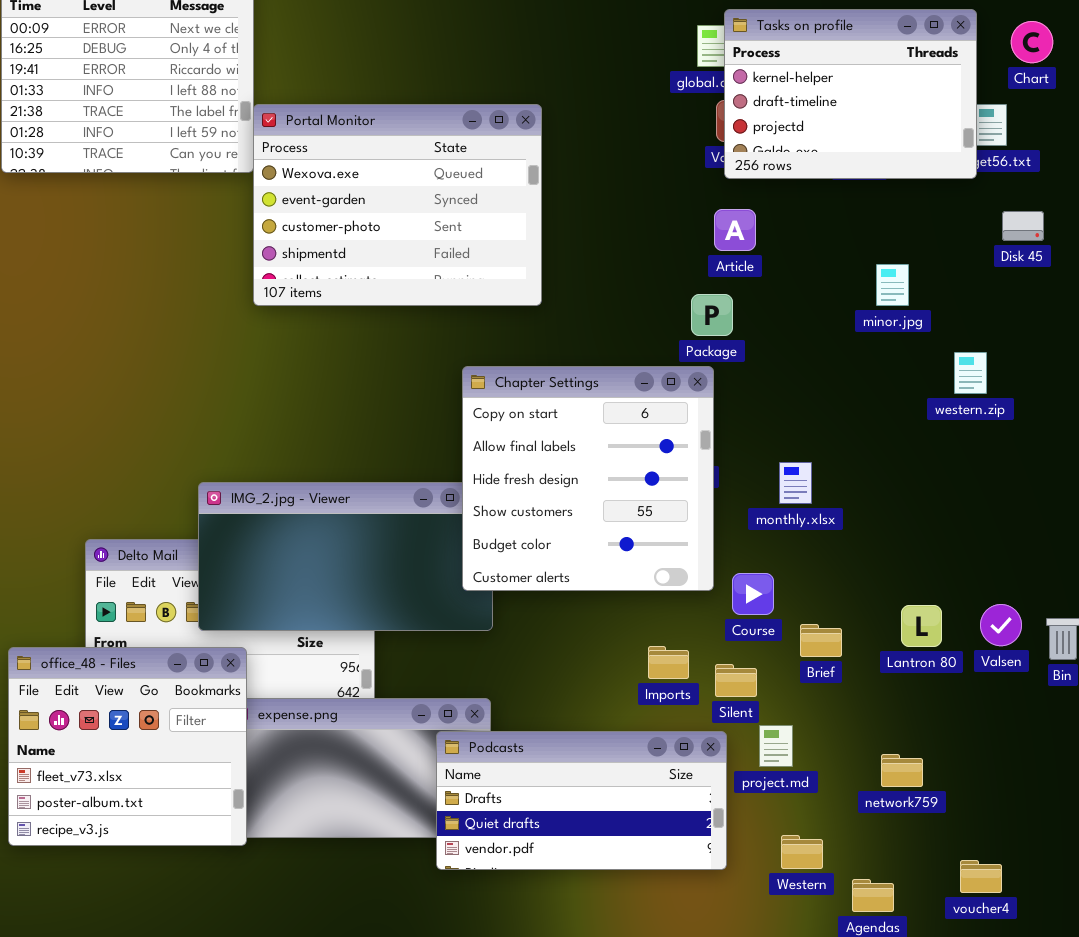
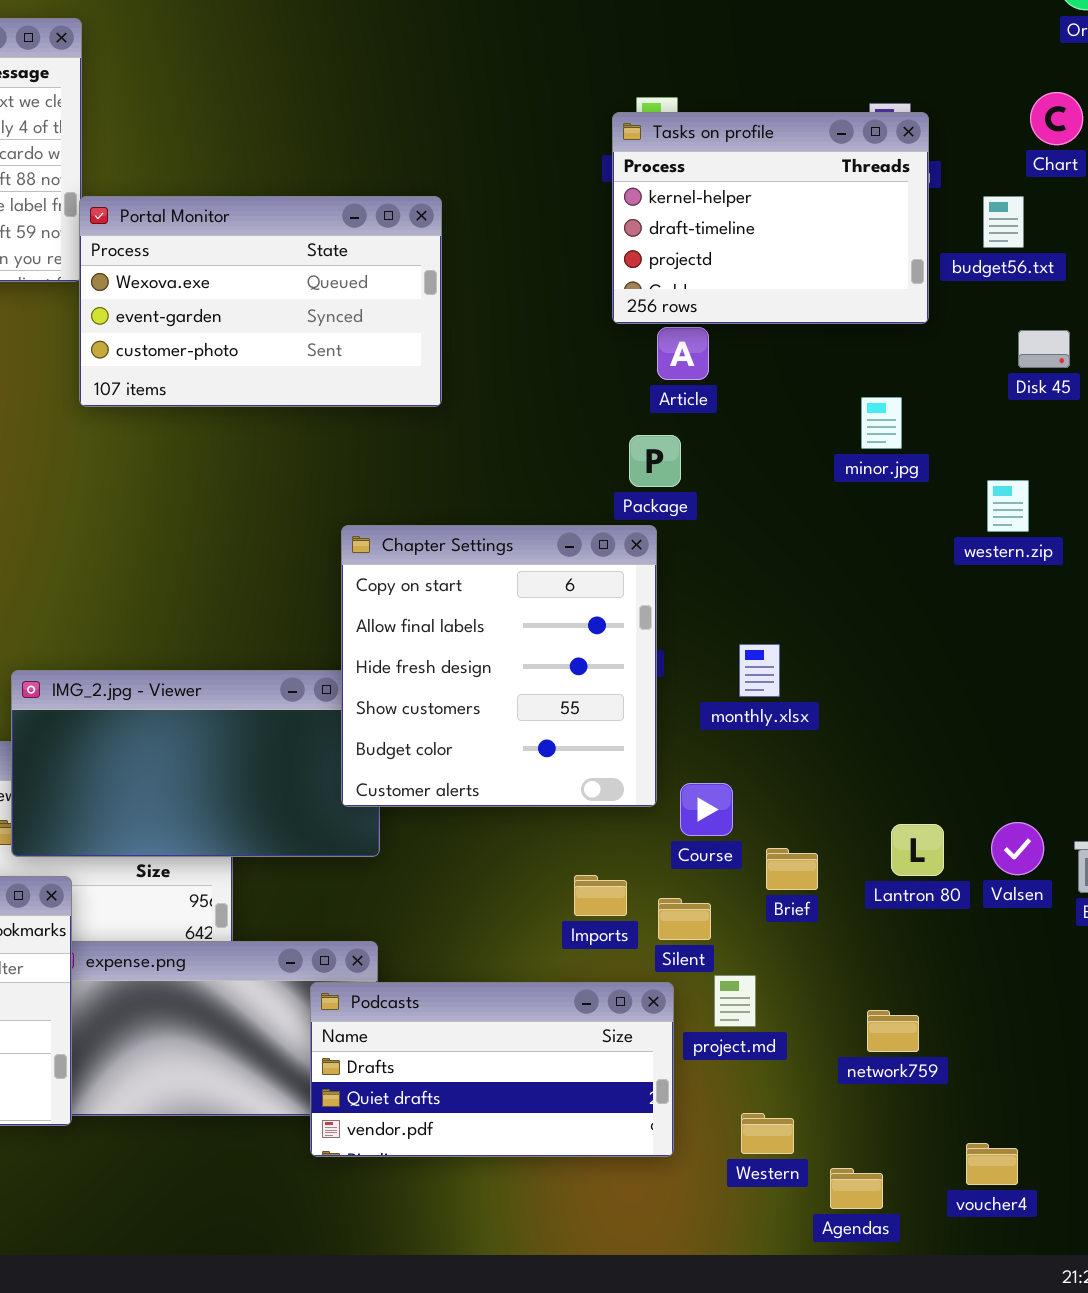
Tasks on profile: [724,9,977,179] -> [612,112,929,324], moved
Portal Monitor: [253,104,542,306] -> [79,196,442,407], resized
western.zip: [954,352,987,394] -> [987,480,1029,532], moved

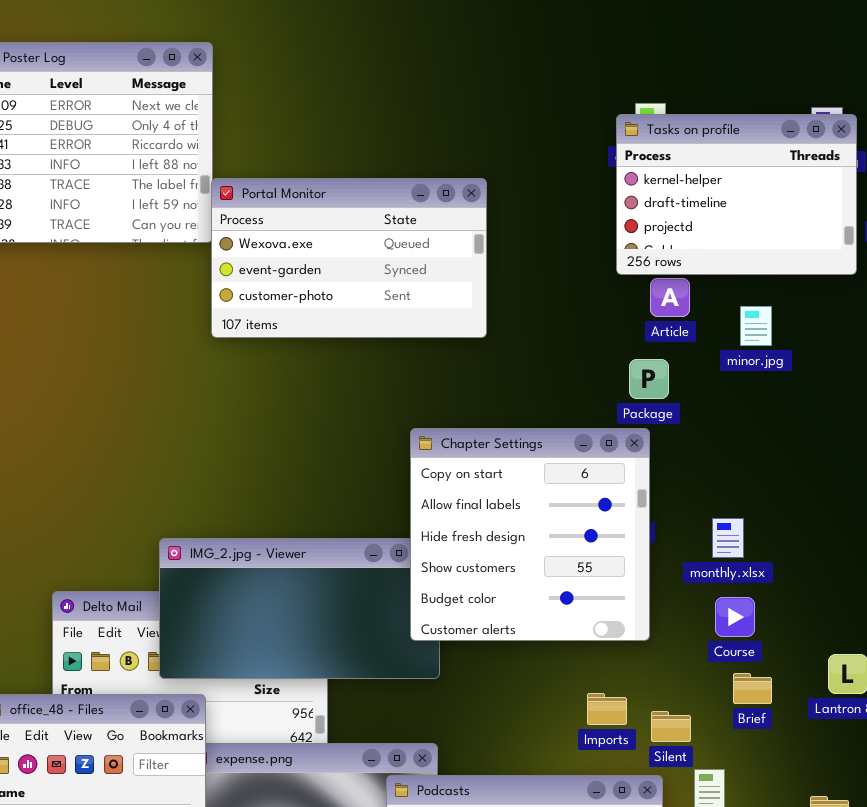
minor.jpg: [861,397,902,449] -> [740,306,772,346], moved
Course: [680,783,733,836] -> [715,597,755,637], moved

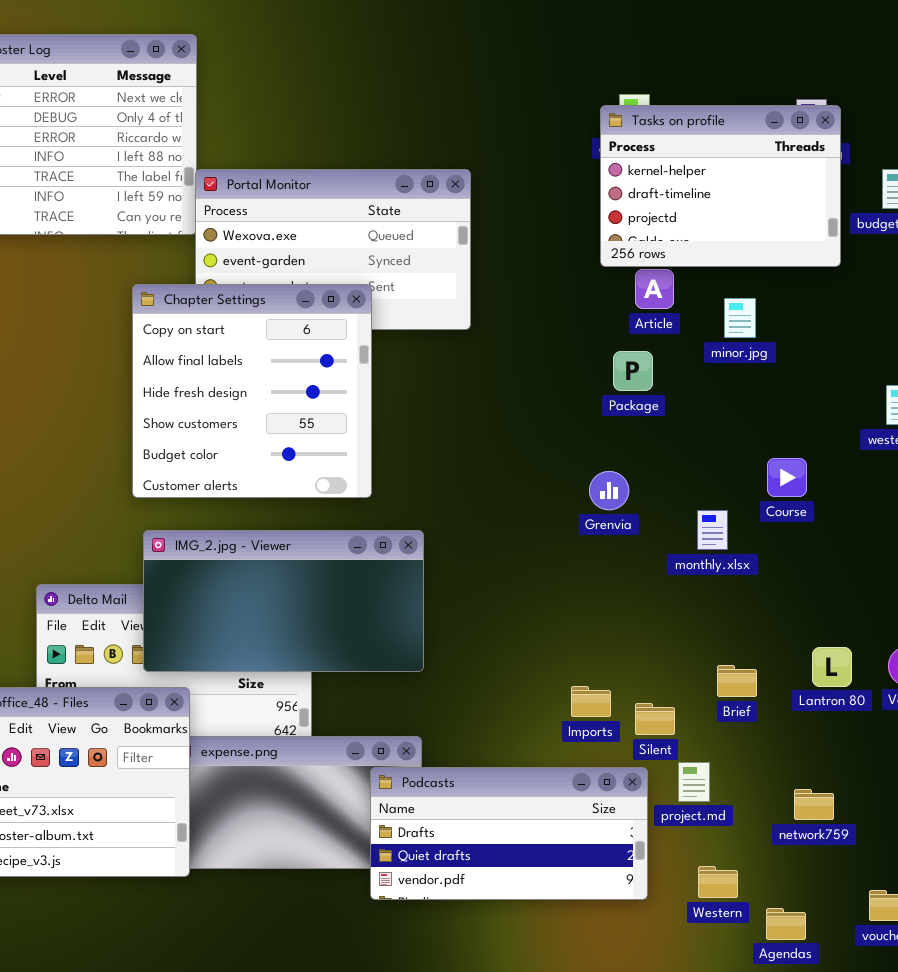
Chapter Settings: [410,428,650,641] -> [132,284,372,498], moved
Course: [715,597,755,637] -> [767,458,807,497], moved

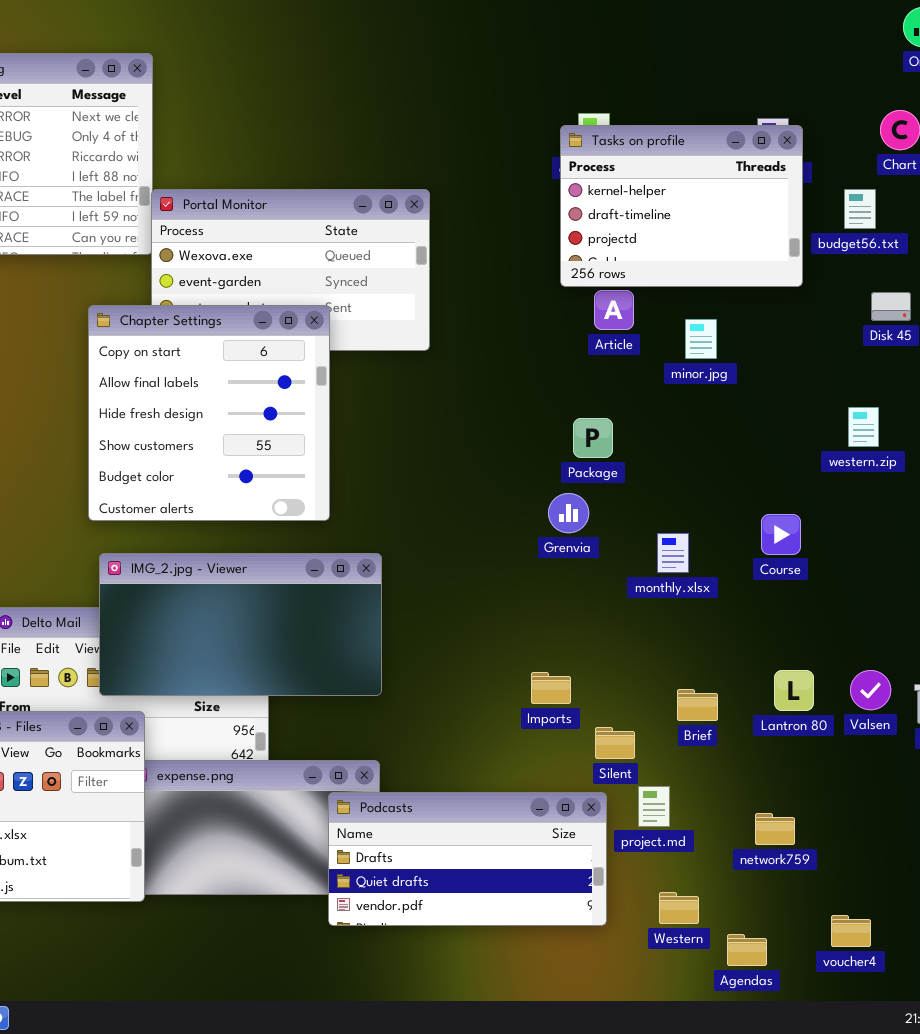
Package: [613,351,653,391] -> [573,418,613,458], moved
Course: [767,458,807,497] -> [761,514,801,555], moved
Imports: [571,686,611,717] -> [531,672,571,704], moved

